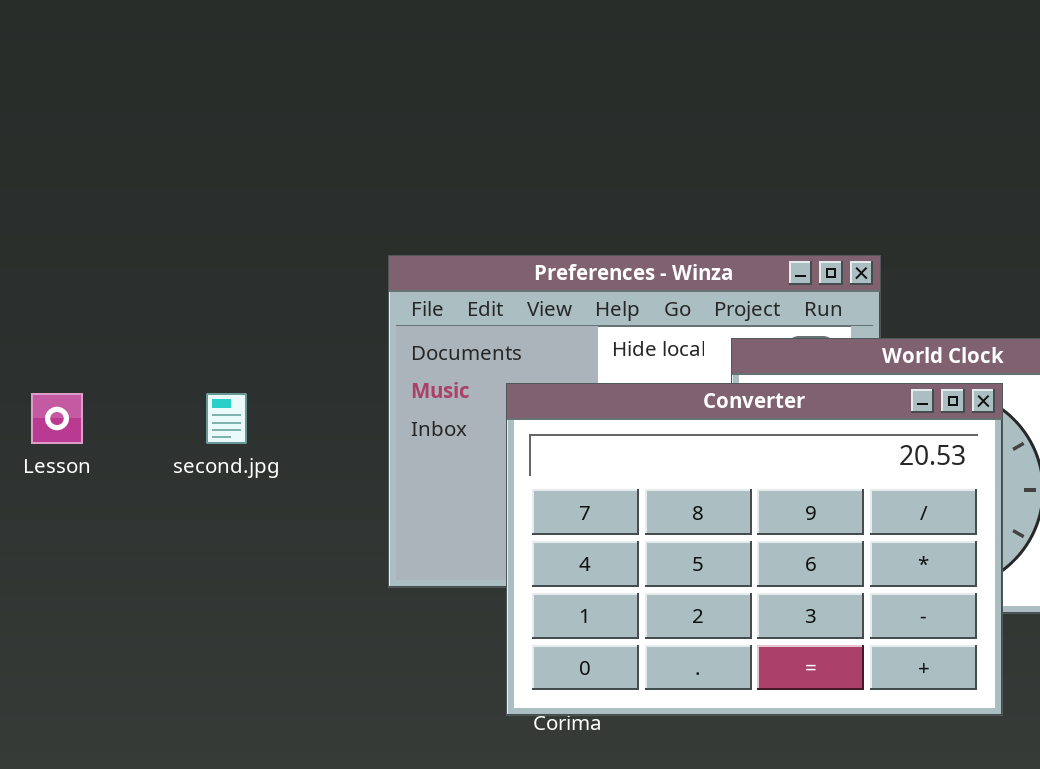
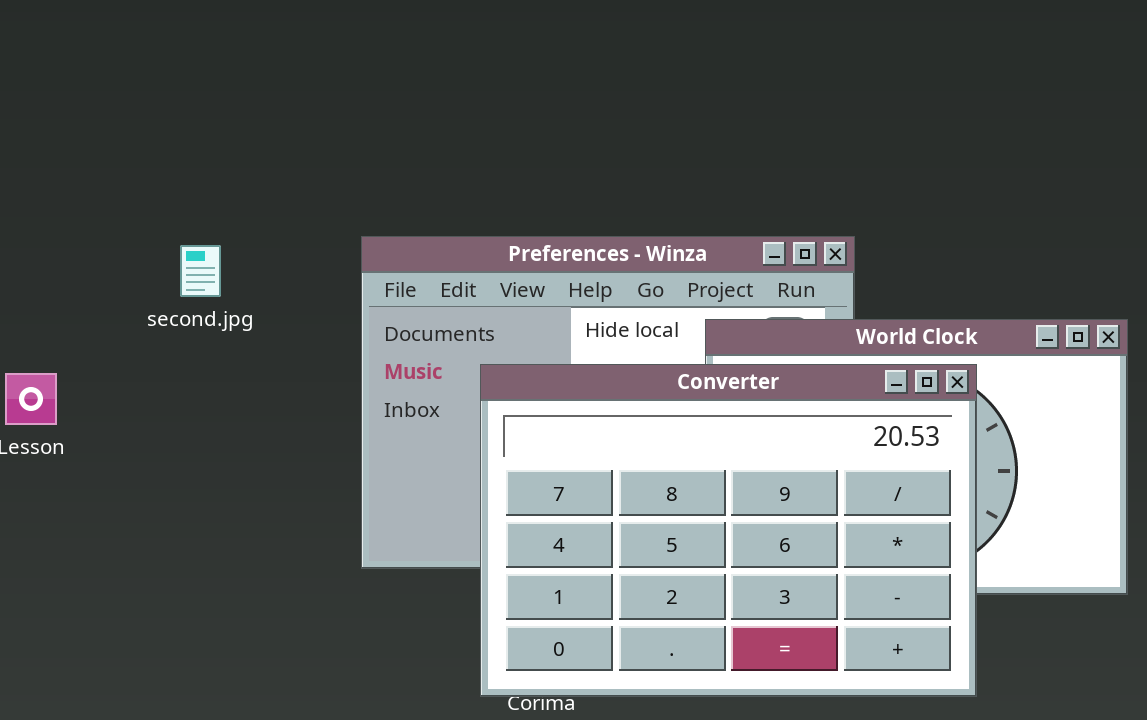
second.jpg: [206,393,247,444] -> [180,245,221,297], moved

